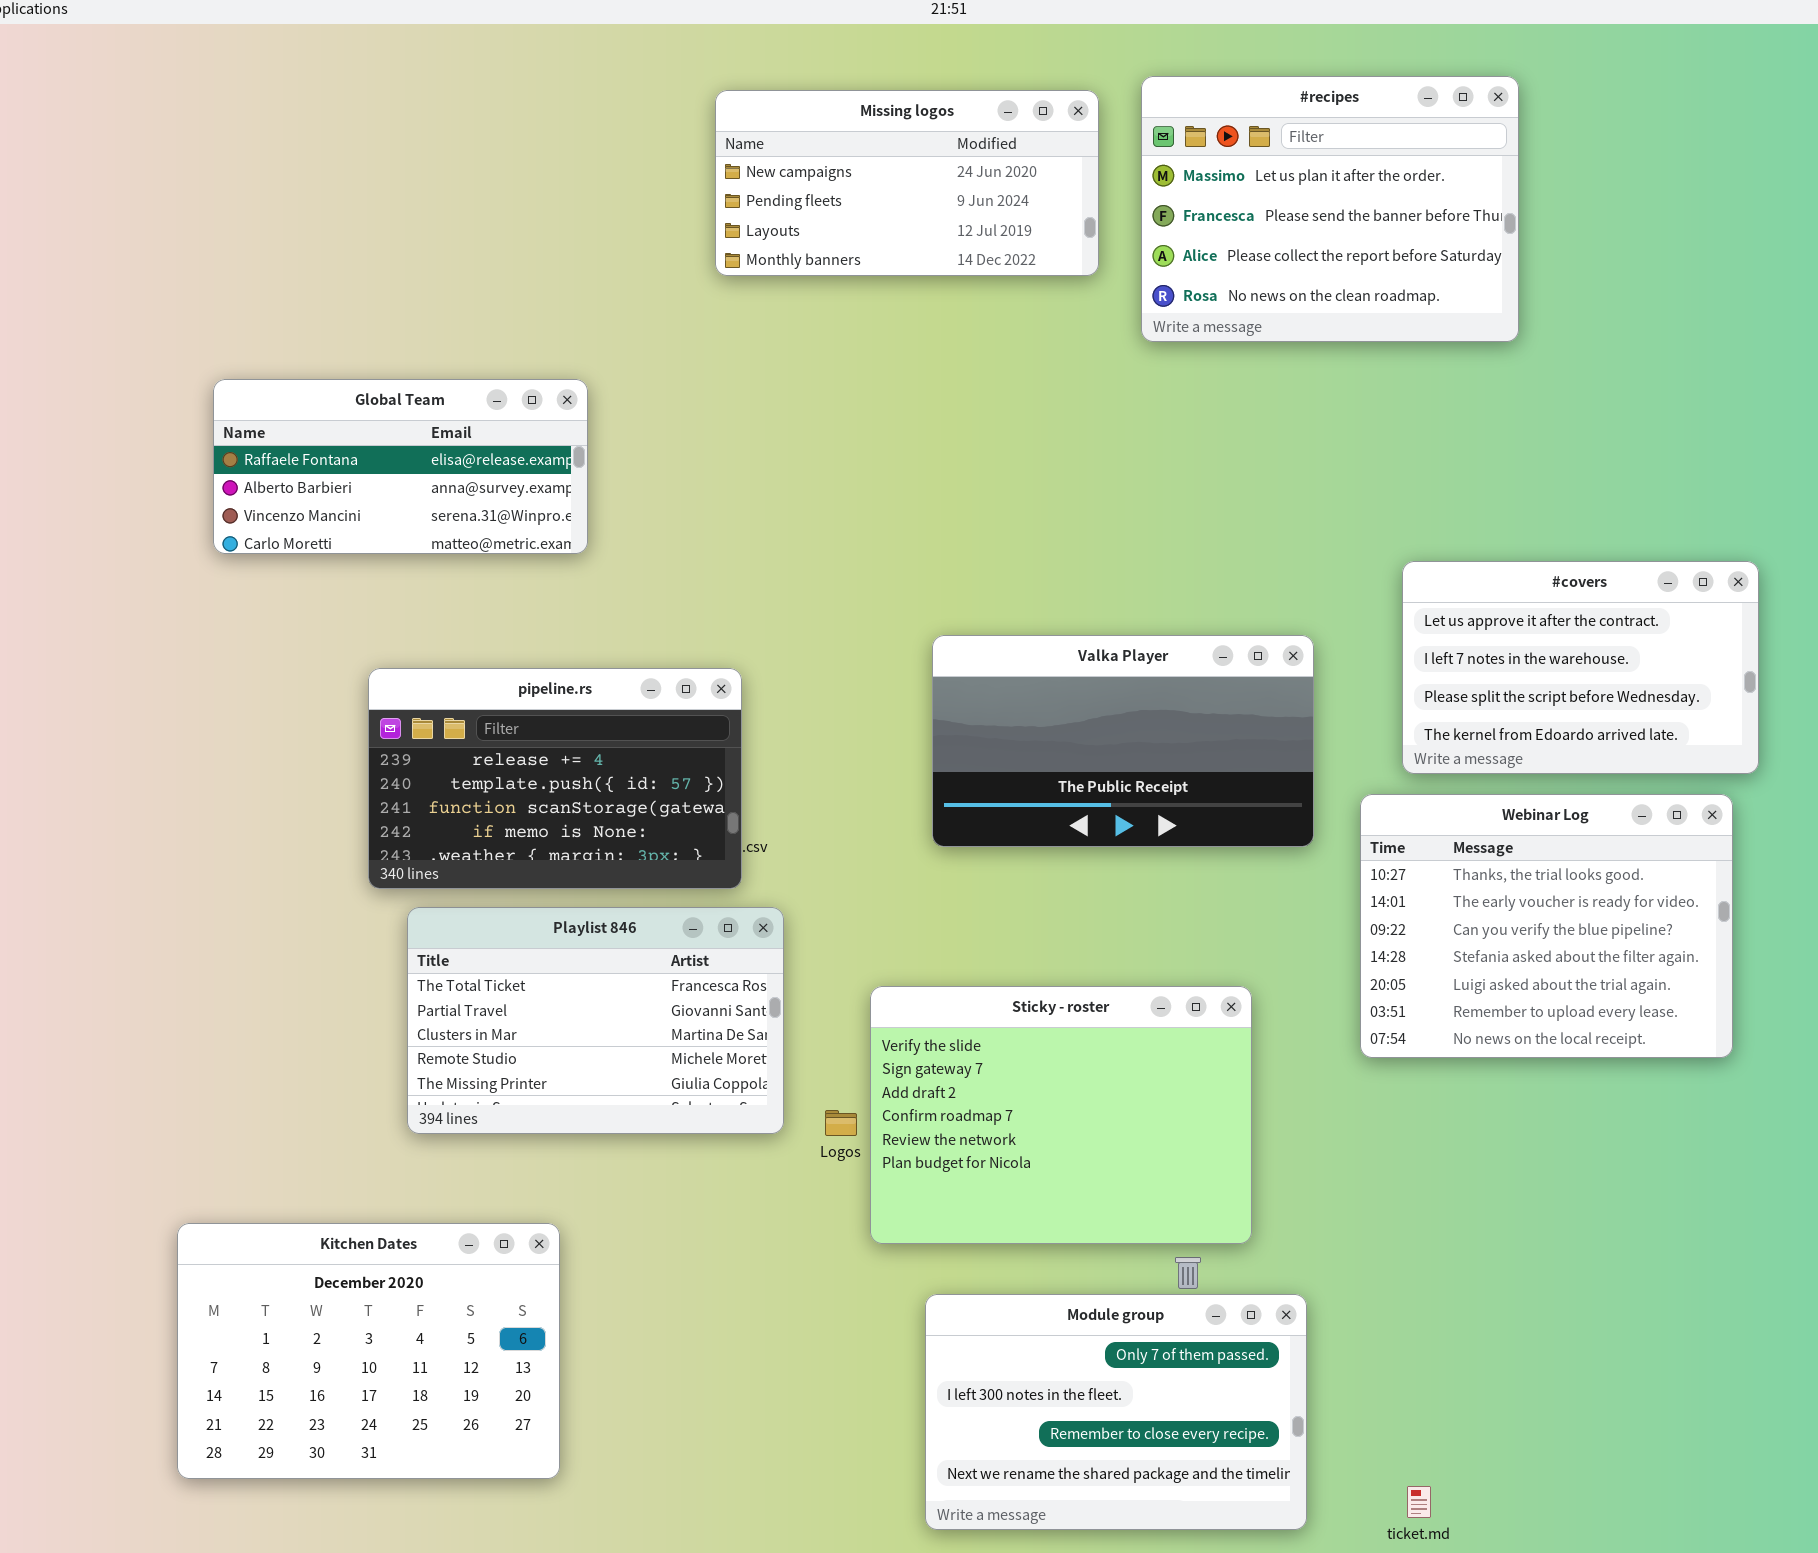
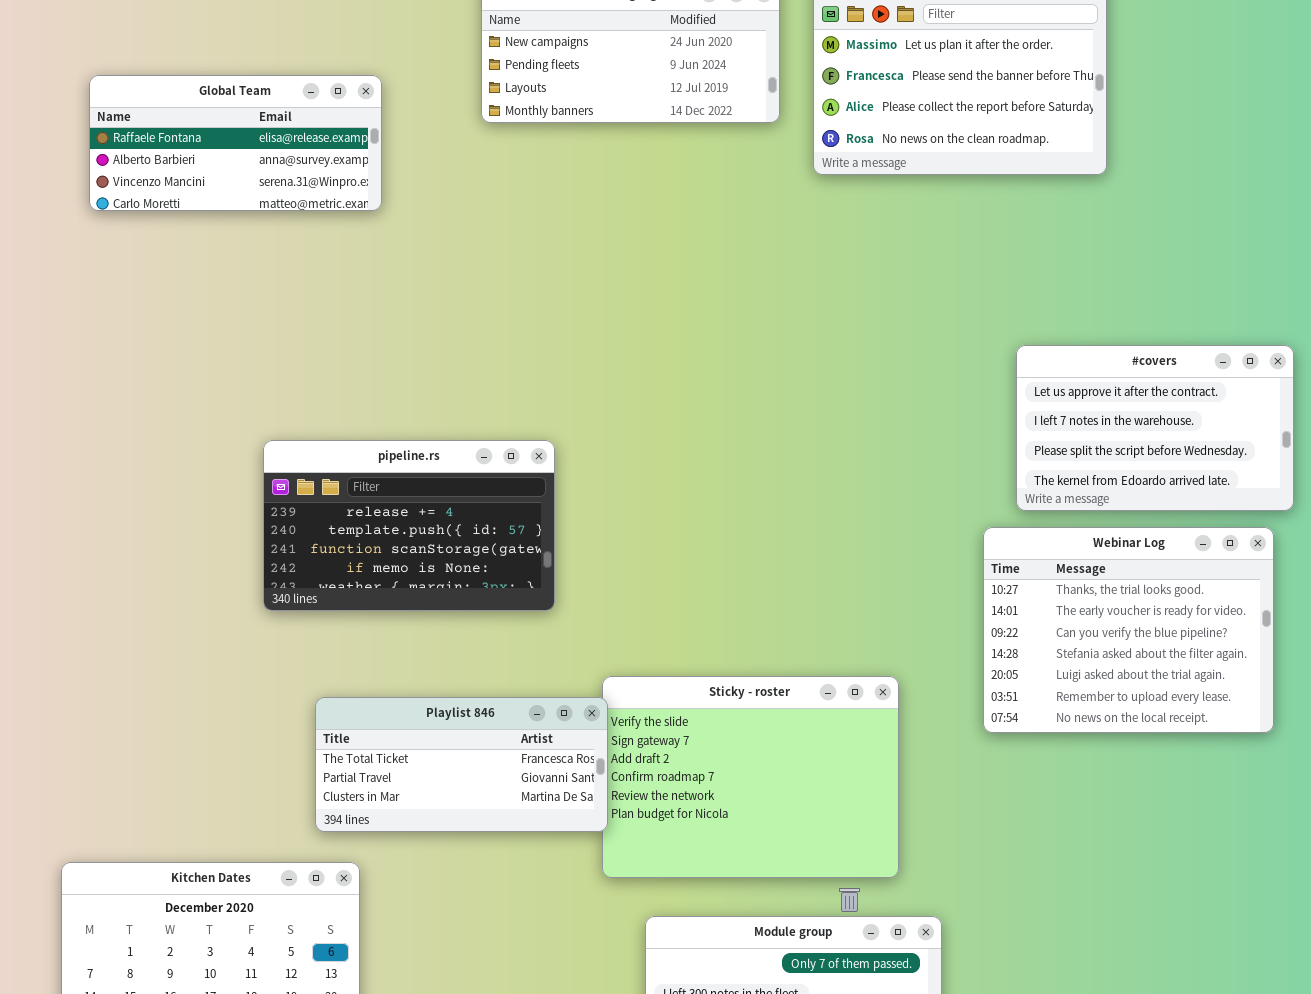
Global Team: [213,379,588,554] -> [89,75,382,211], moved
Valka Player: [932,635,1314,847] -> none, closed
pipeline.rs: [368,668,742,889] -> [263,440,555,611], moved
Playlist 846: [407,907,784,1134] -> [315,697,608,832], moved, resized

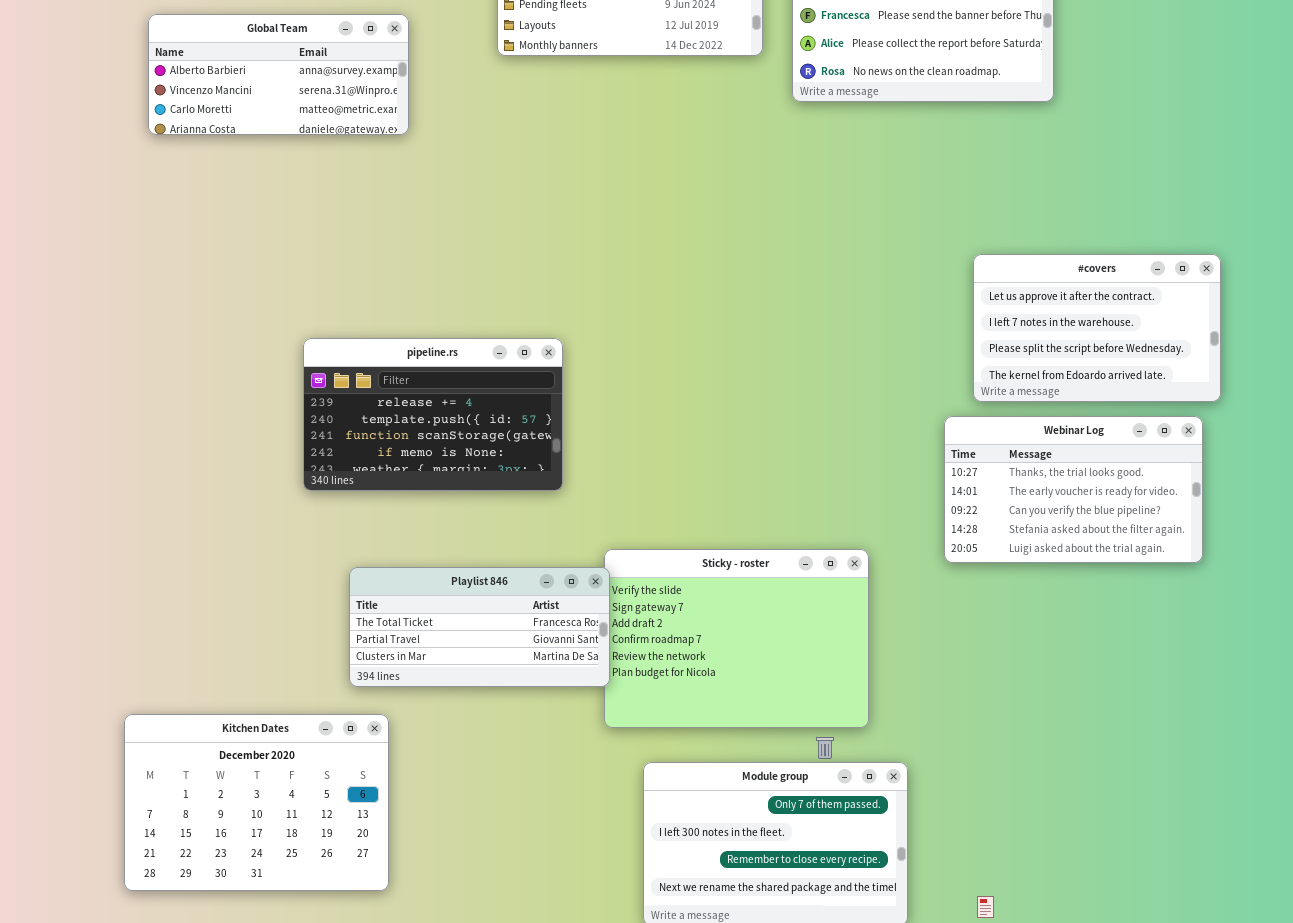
Global Team: [89,75,382,211] -> [148,14,409,135], scrolled down 1 row
Webinar Log: [983,527,1274,733] -> [944,416,1203,563], resized

